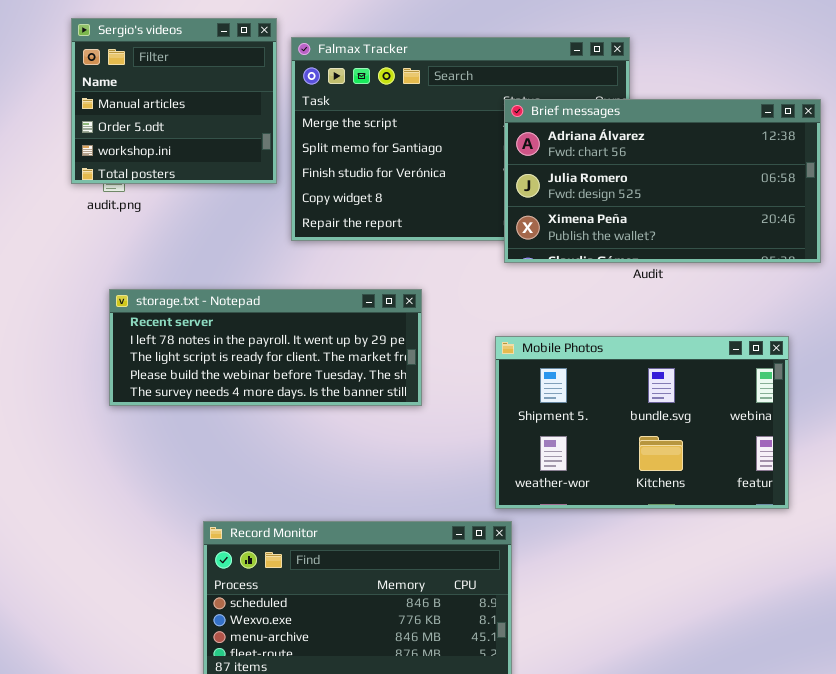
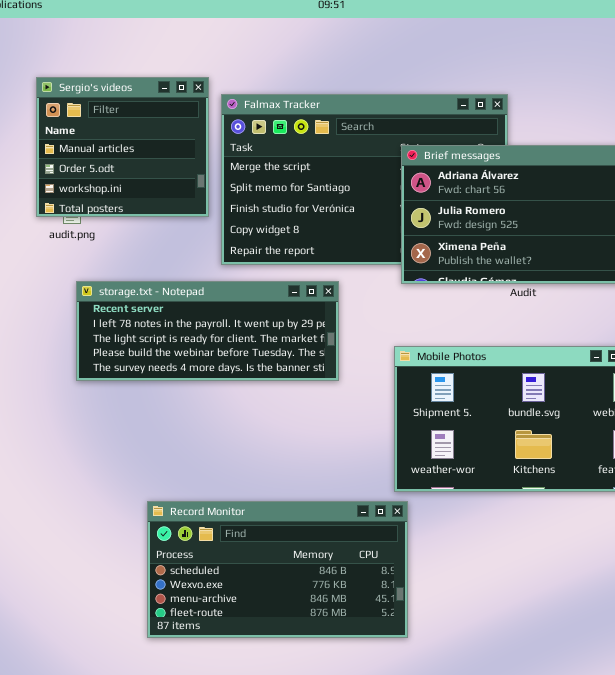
storage.txt - Notepad: [109,289,422,406] -> [76,281,339,381], moved

